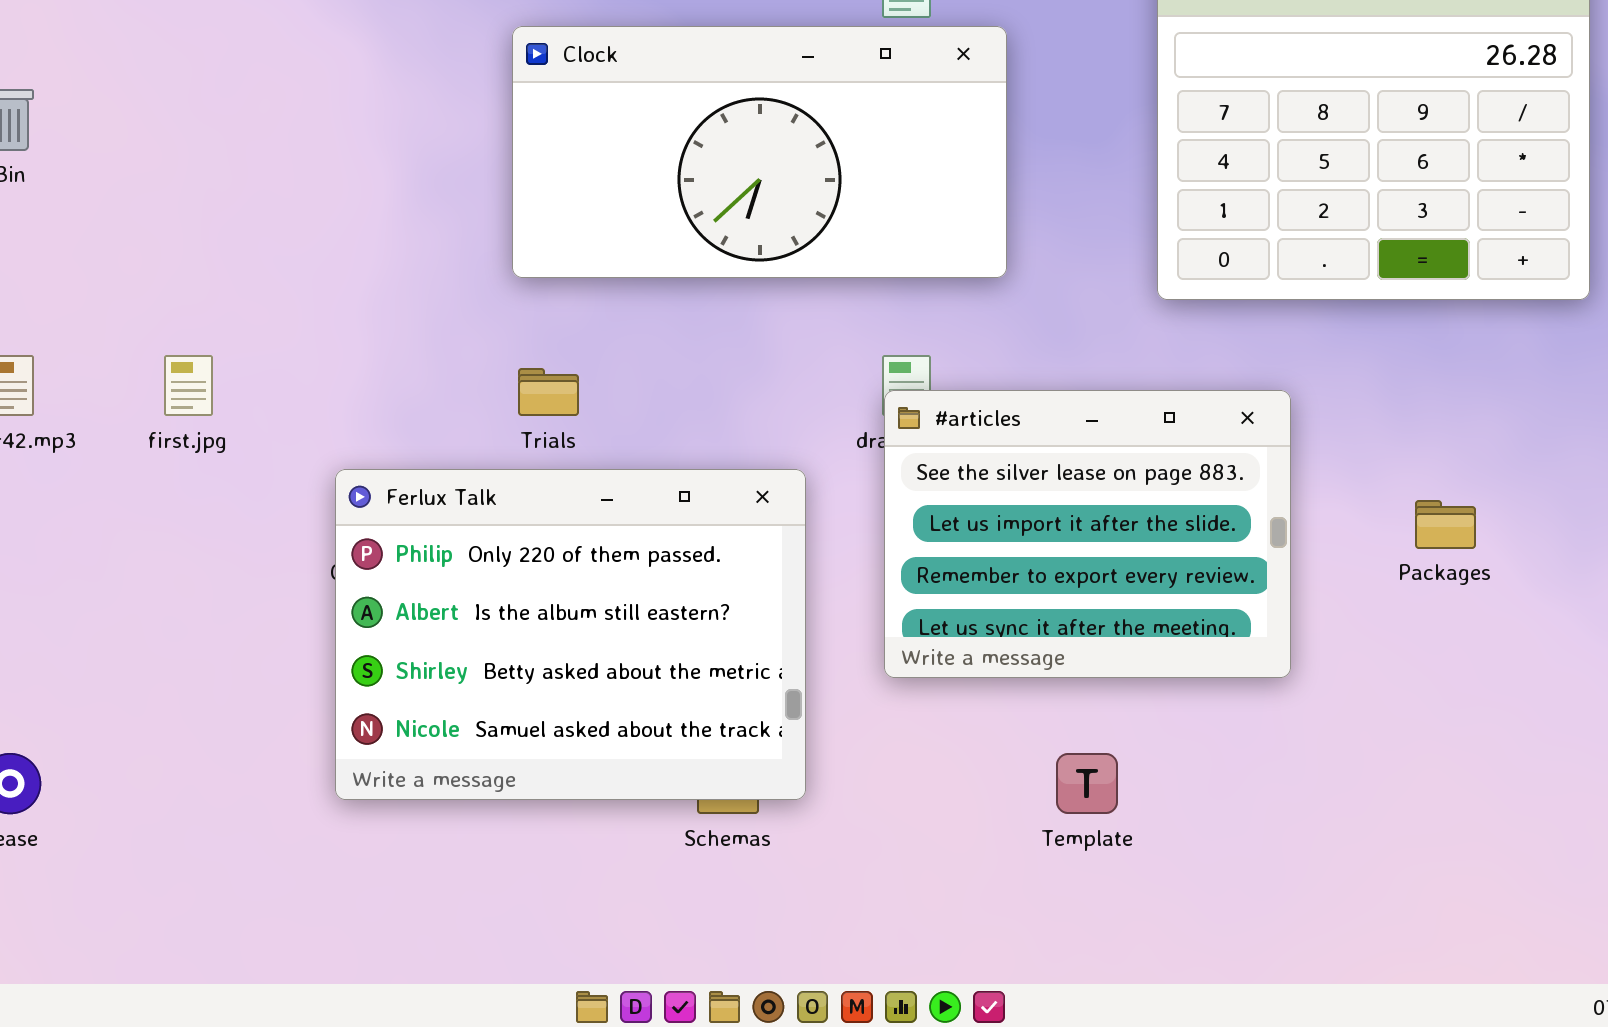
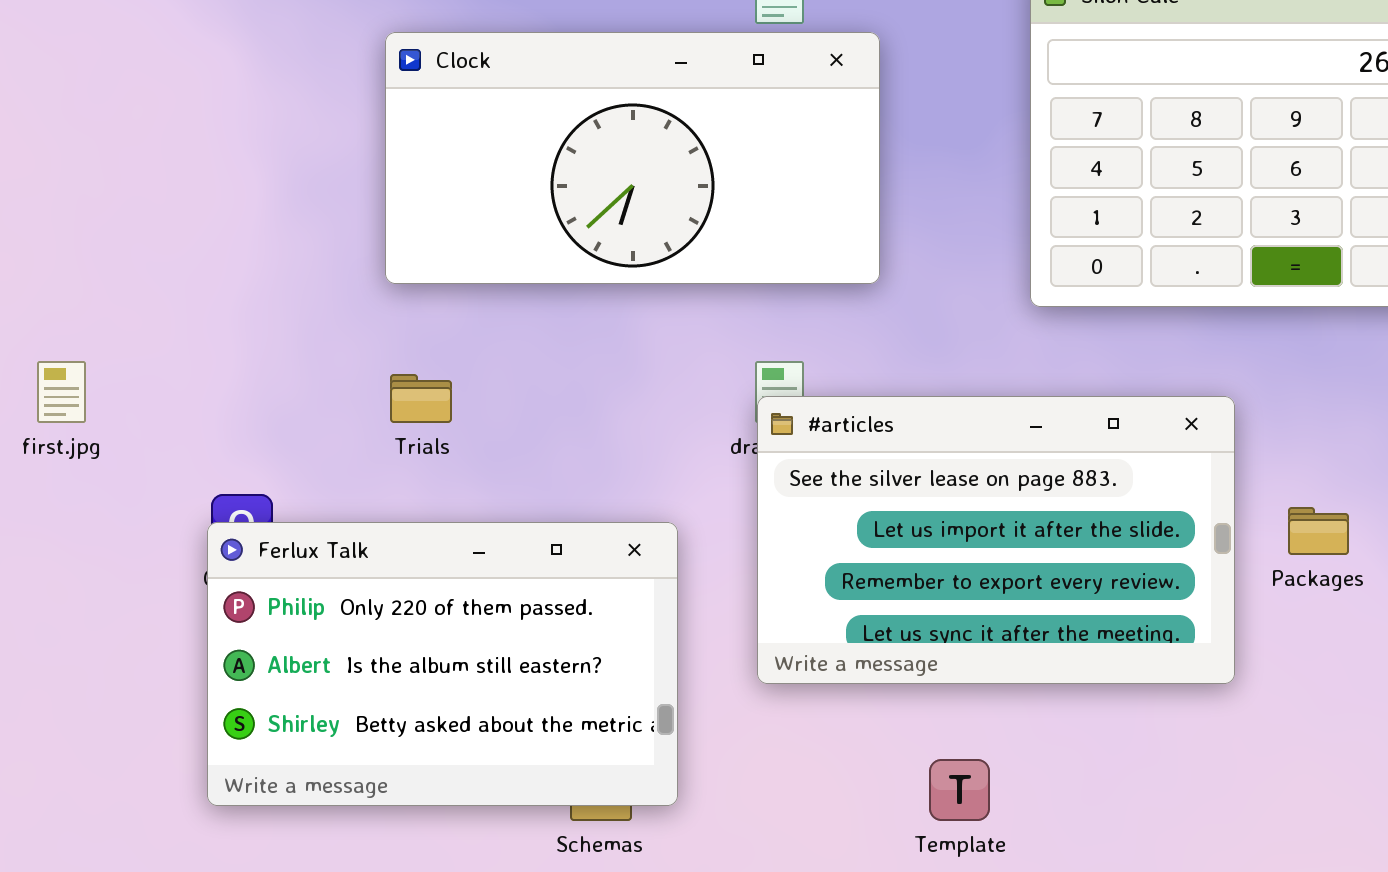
#articles: [884,390,1291,678] -> [757,396,1235,684], resized
Ferlux Talk: [335,469,806,800] -> [207,522,678,806], resized

